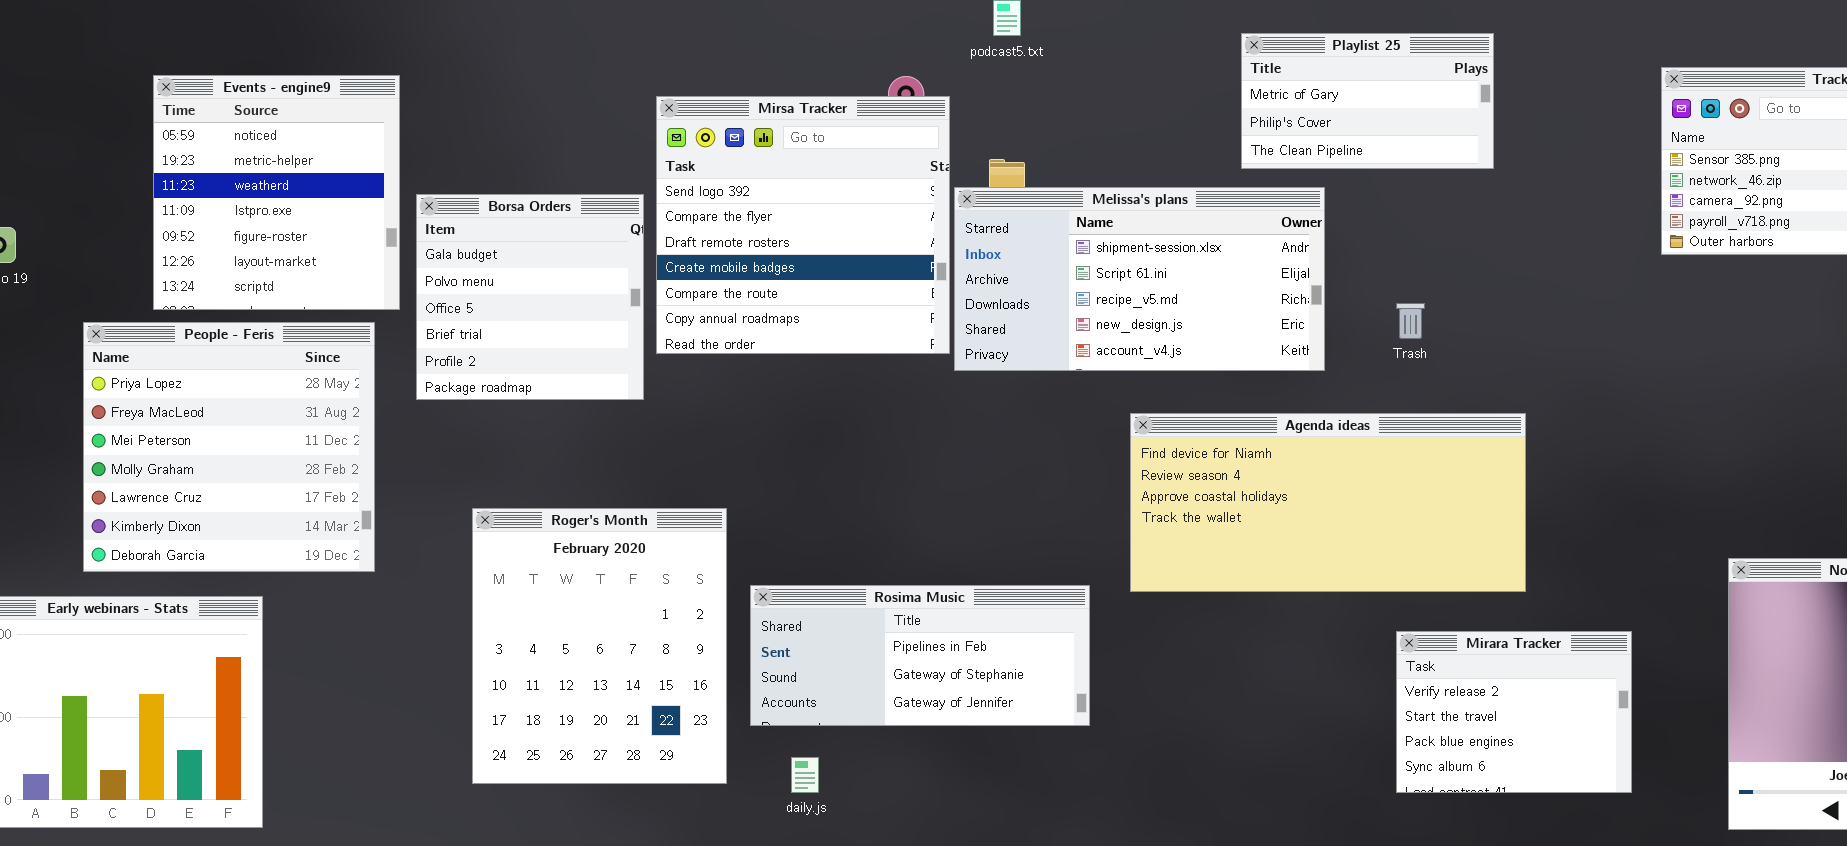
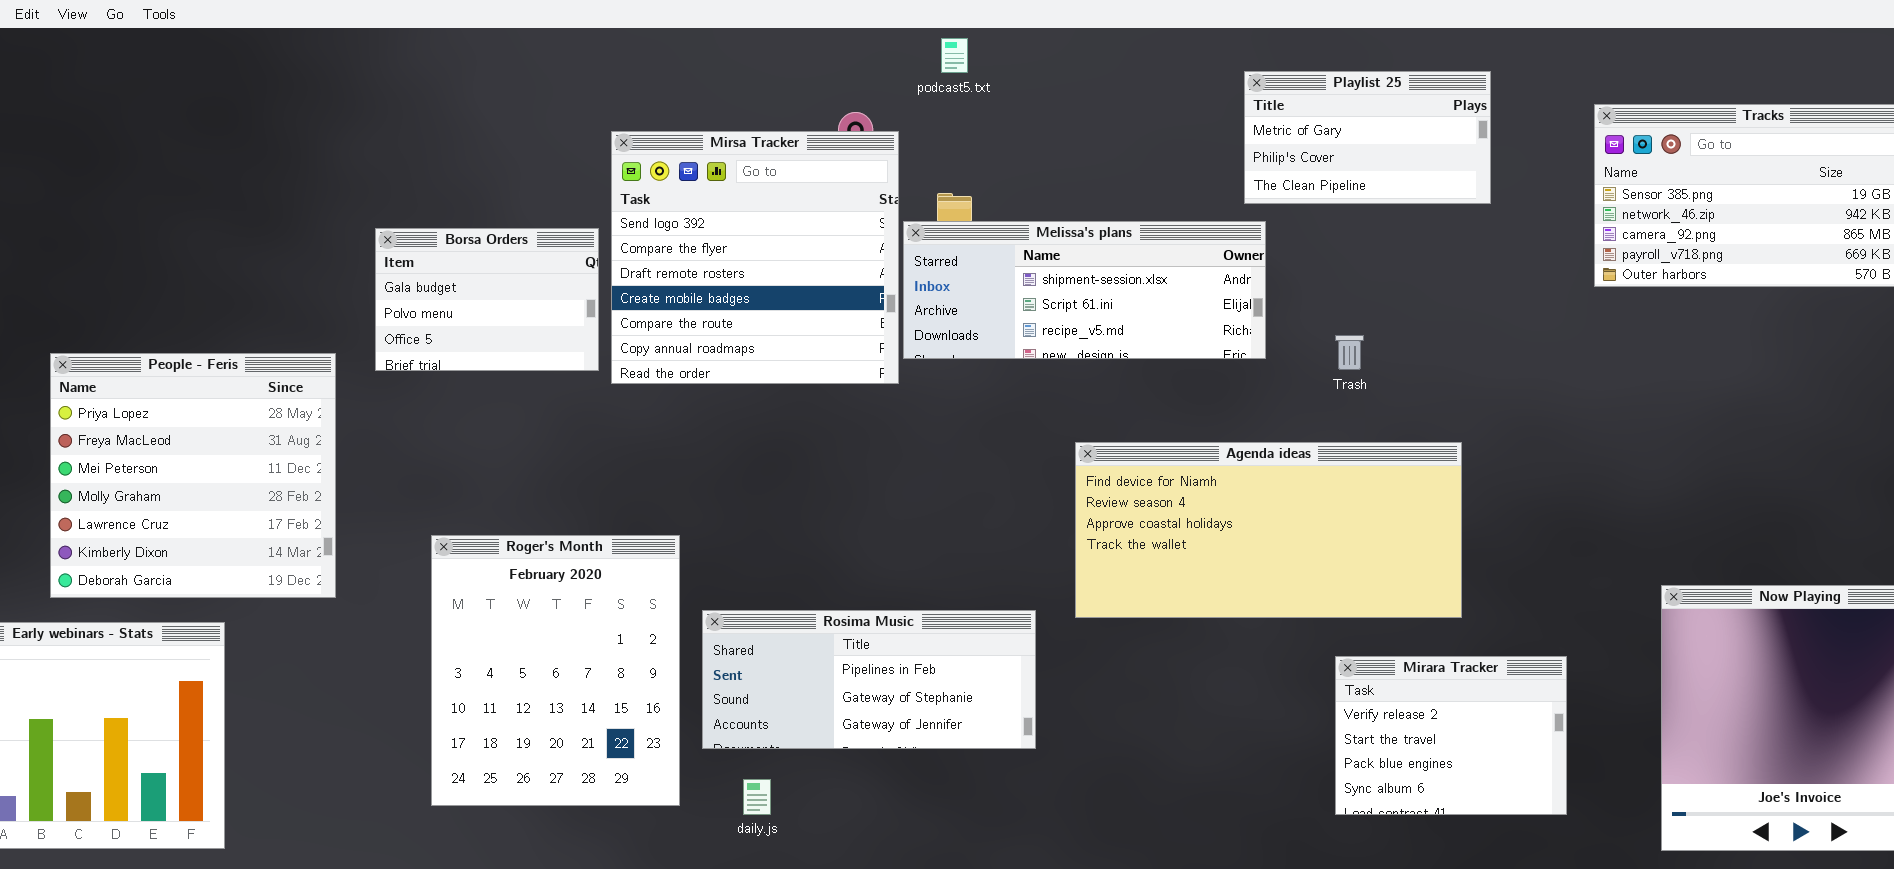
Playlist 25: [1241,33,1494,169] -> [1244,71,1491,204], moved
Events - engine9: [153,75,400,310] -> none, closed
Melissa's plans: [954,187,1325,371] -> [903,221,1266,359], resized
Borsa Orders: [416,194,644,400] -> [375,228,599,371], resized

